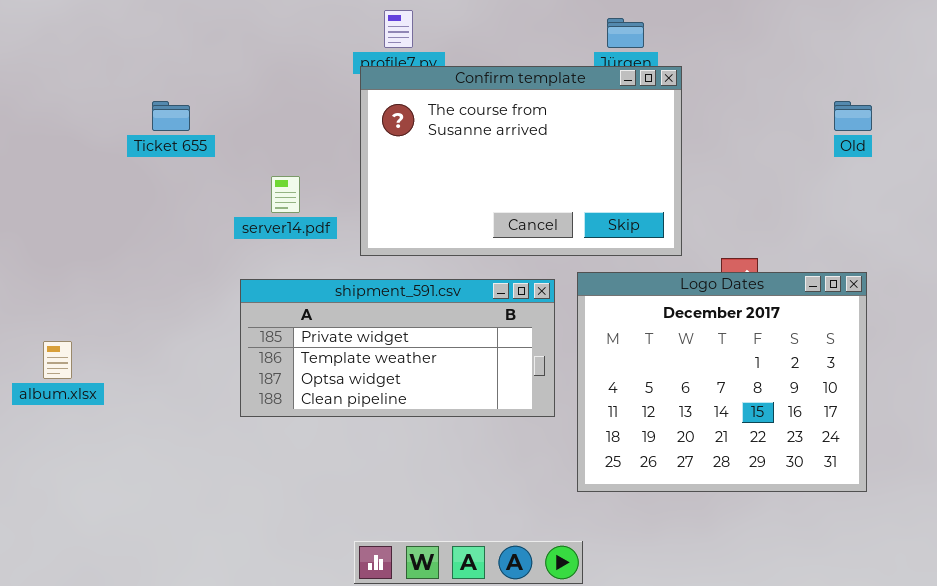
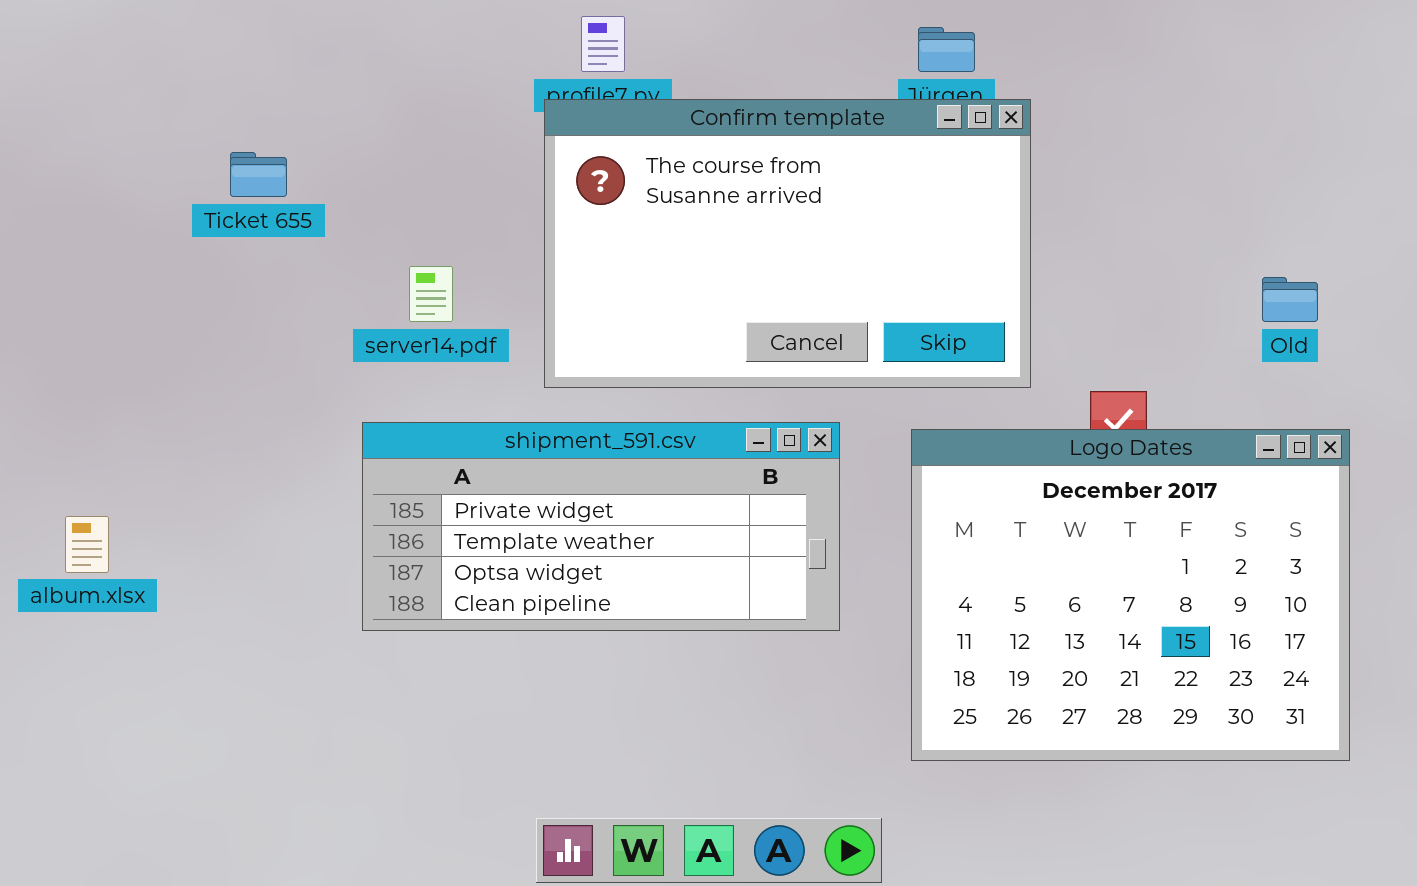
Old: [834,101,872,131] -> [1262,277,1318,322], moved
Logo Dates: [577,272,867,492] -> [911,429,1350,761], moved

